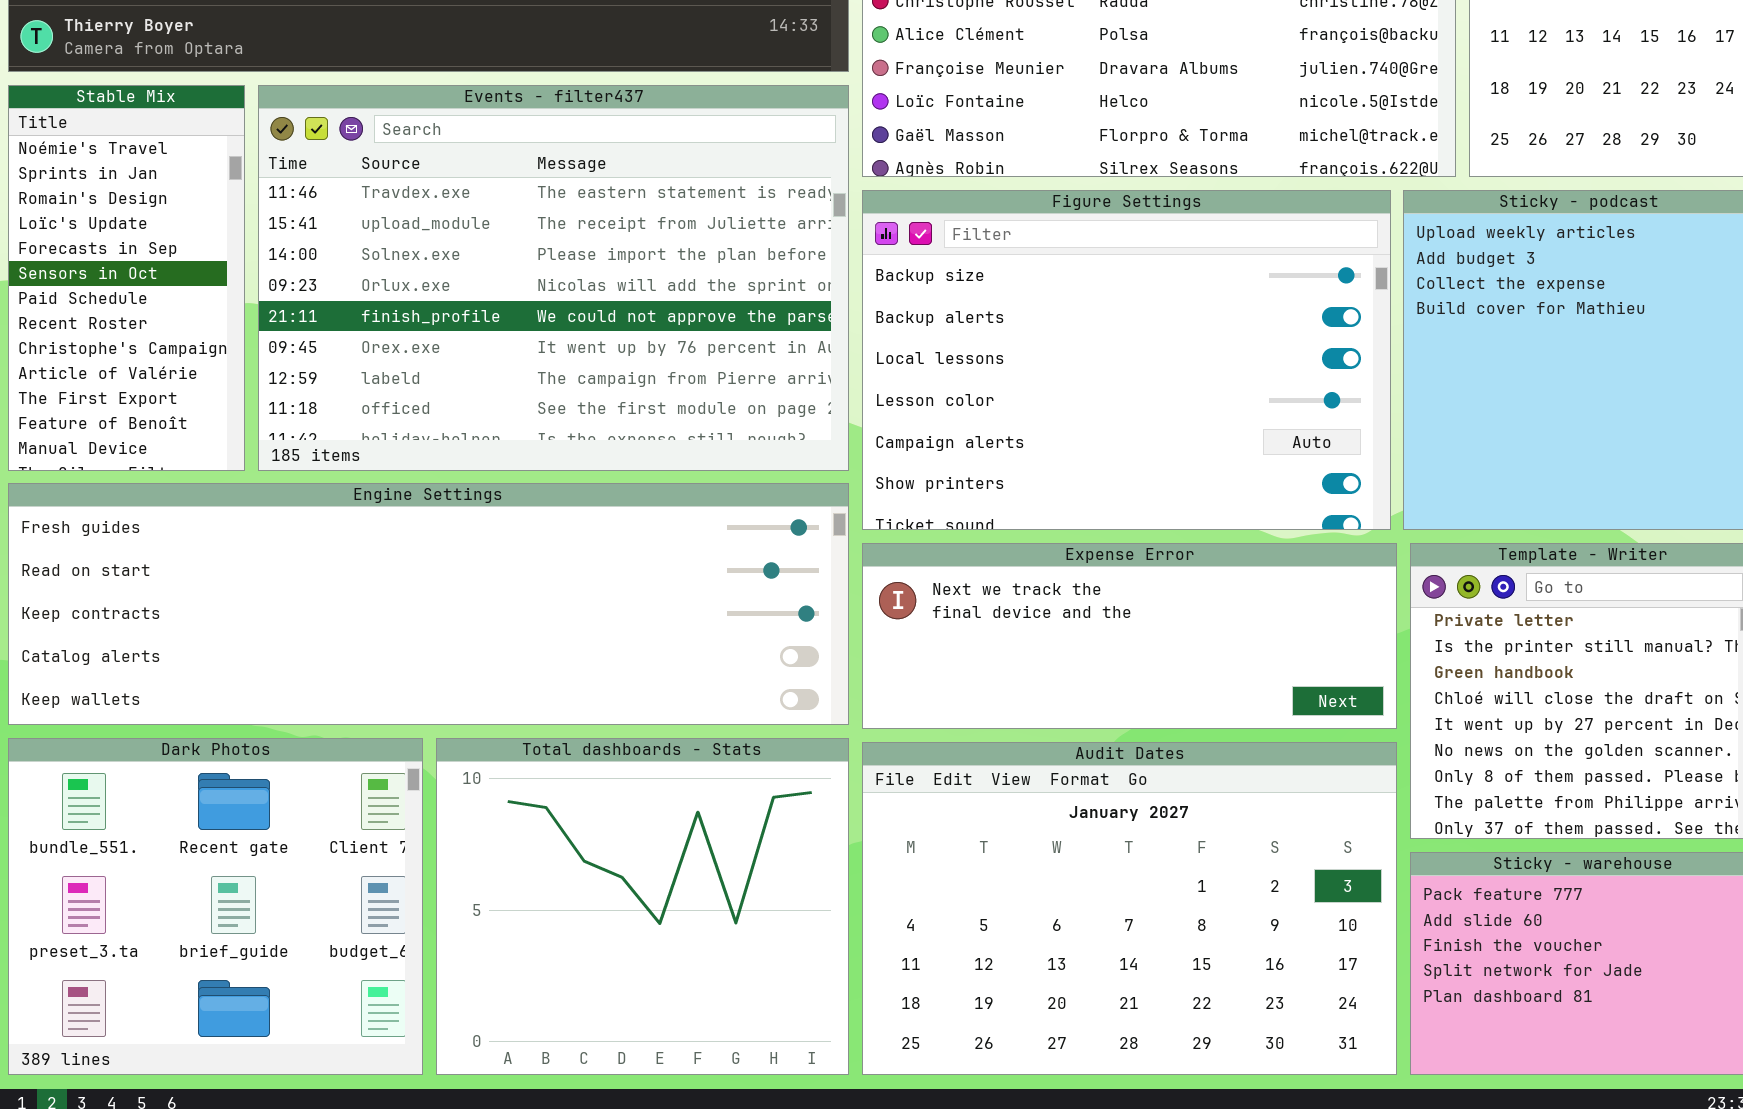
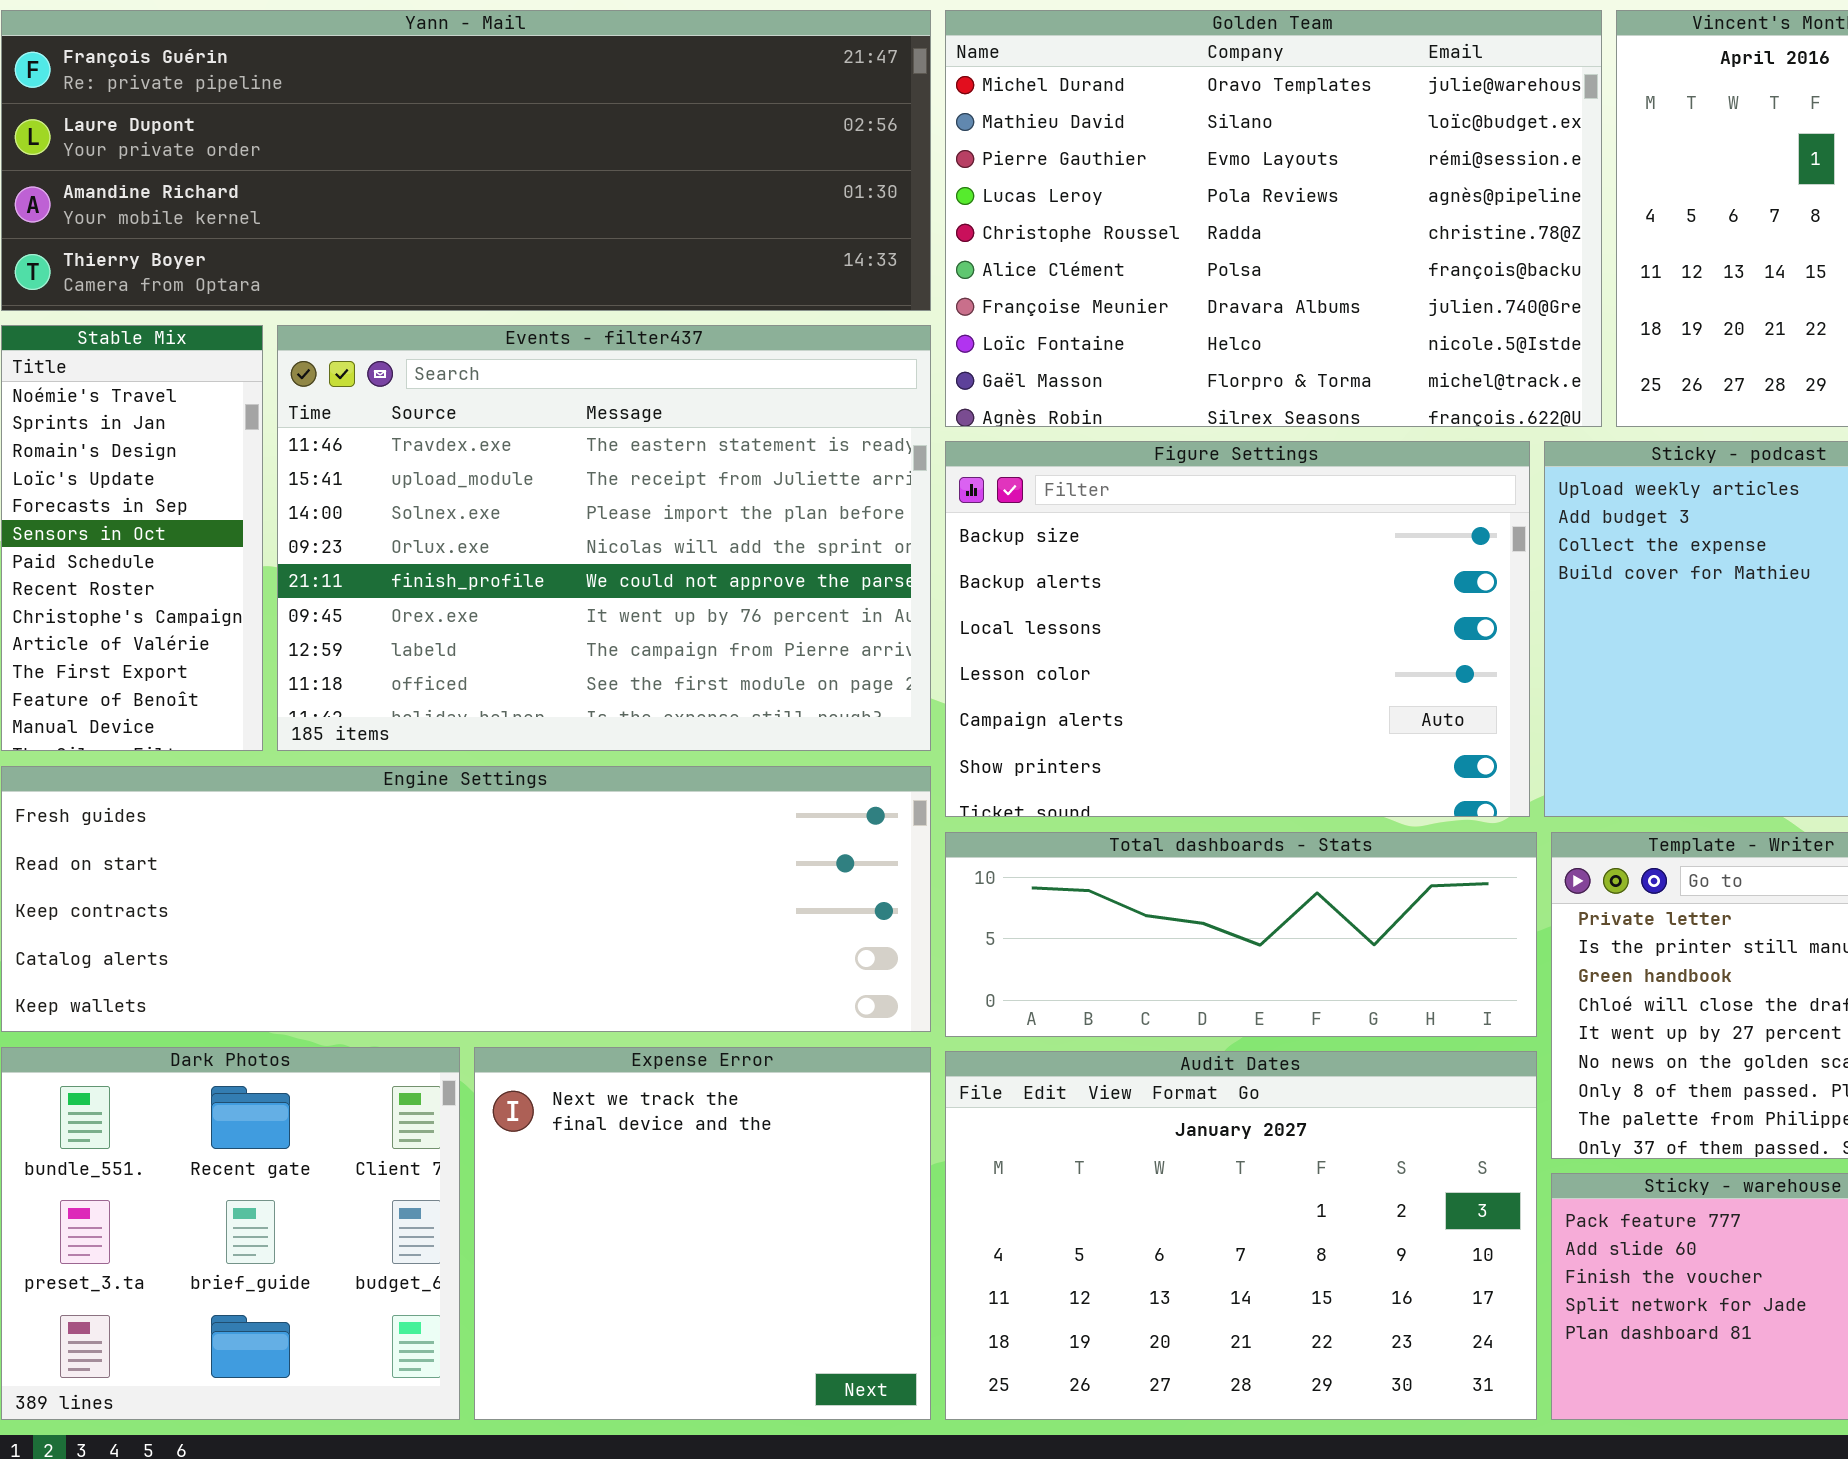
Expense Error: [862,543,1397,729] -> [474,1047,931,1420], moved, resized
Total dashboards - Stats: [436,738,849,1075] -> [945,832,1537,1037], moved, resized

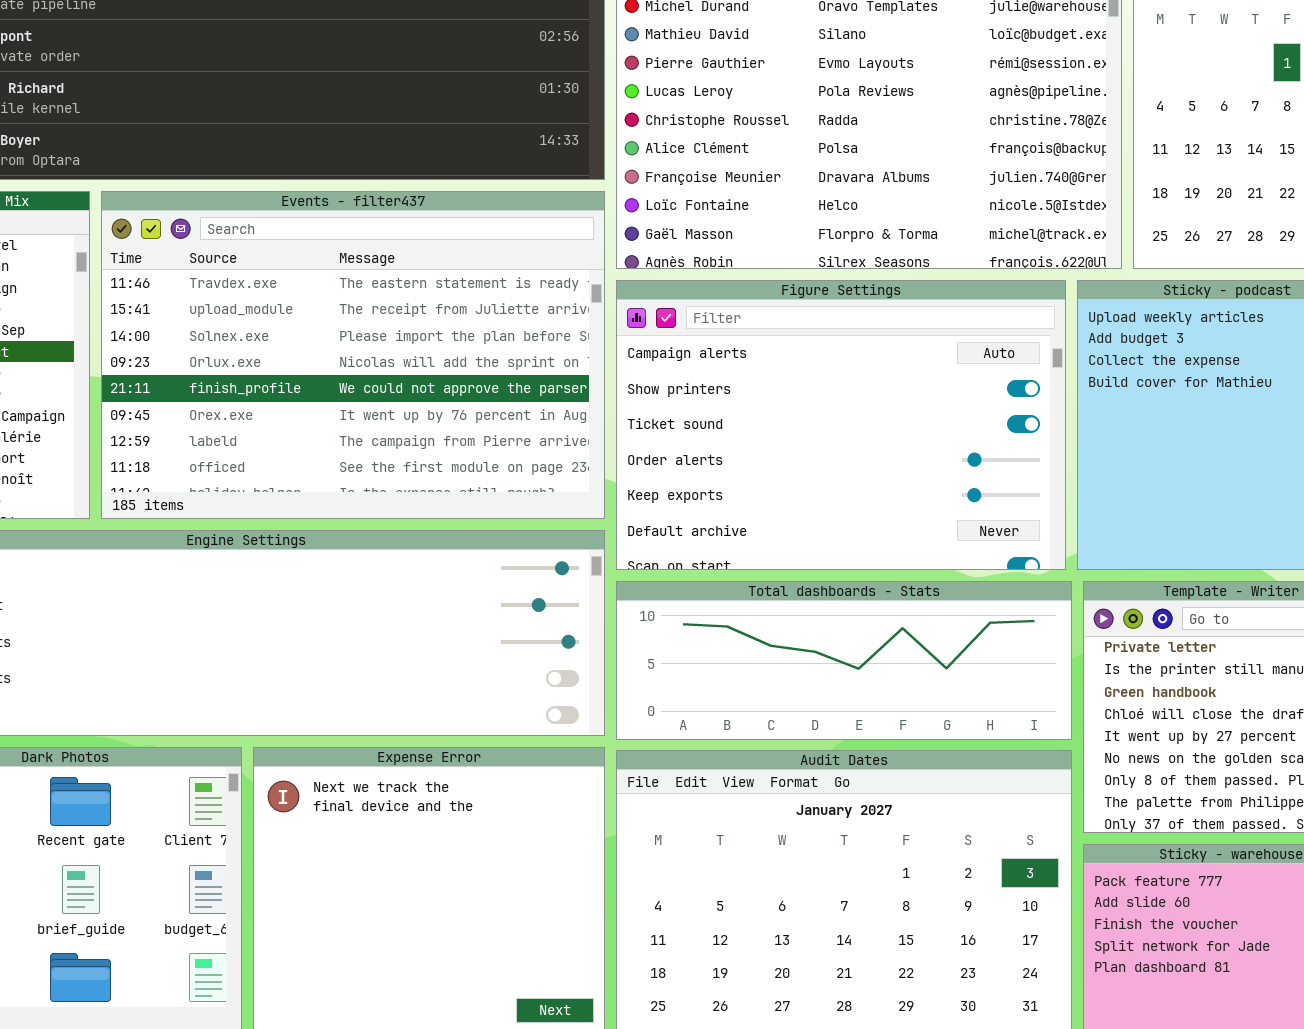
Figure Settings: [945,441,1530,817] -> [616,280,1066,570], scrolled down 4 rows

